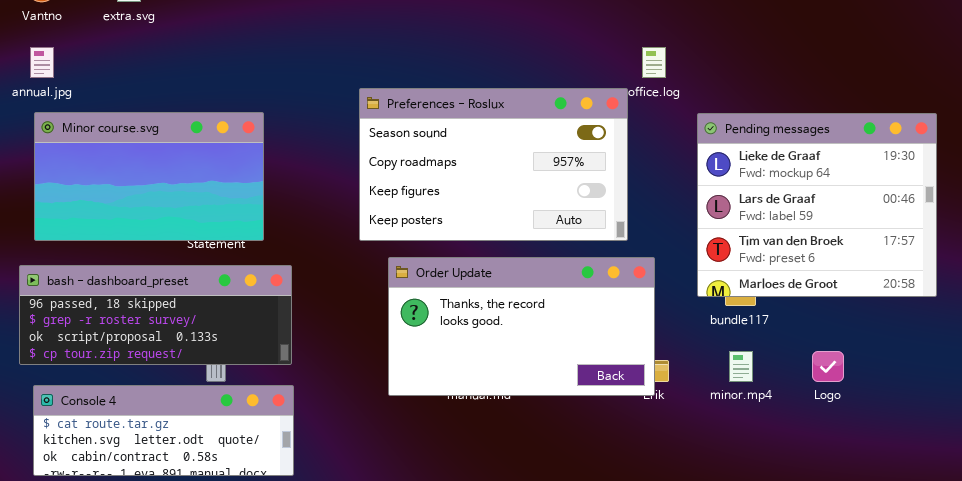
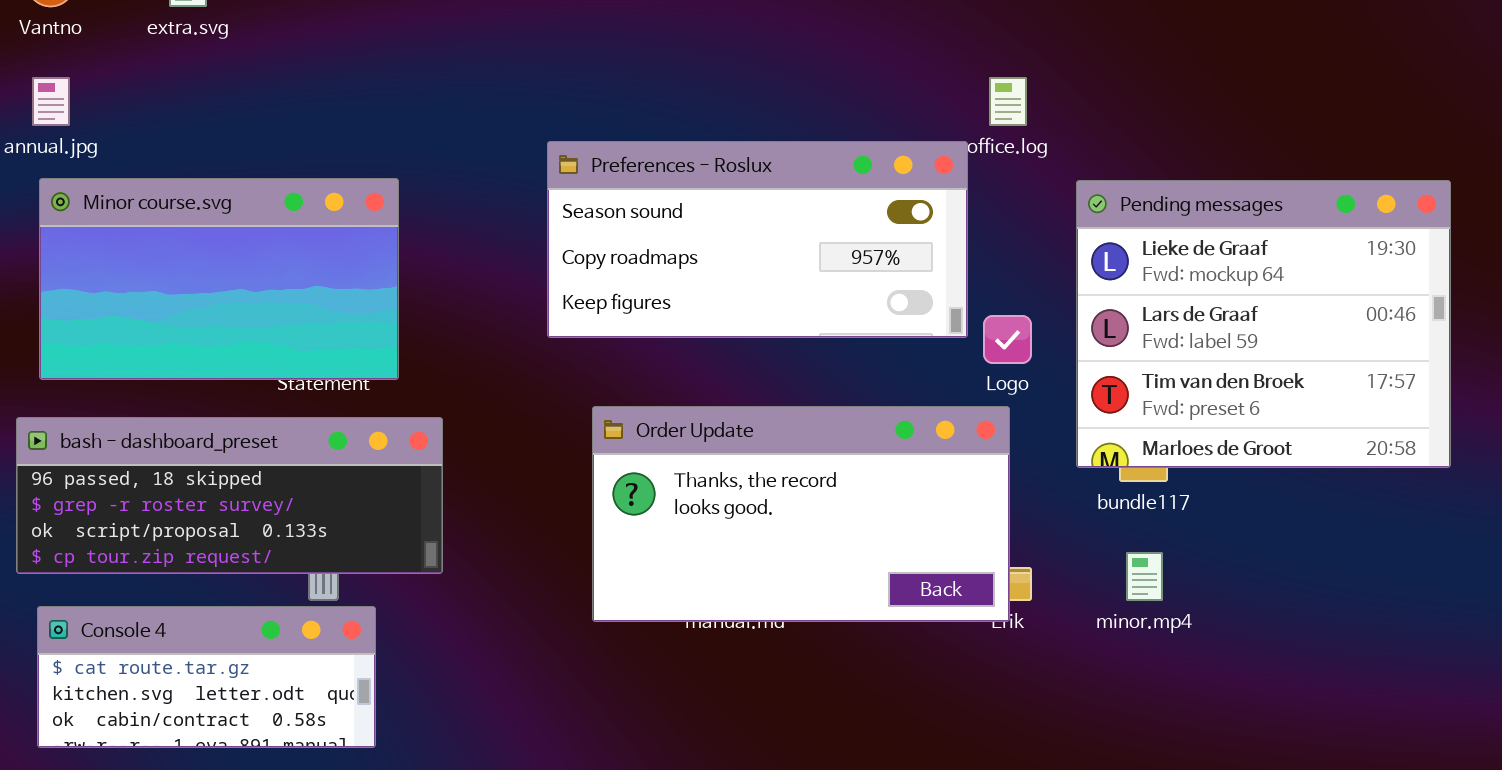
Preferences - Roslux: [359,88,628,241] -> [547,141,968,338], resized
Logo: [812,351,844,382] -> [983,315,1032,364], moved
Console 4: [33,385,294,476] -> [37,606,376,748], resized

